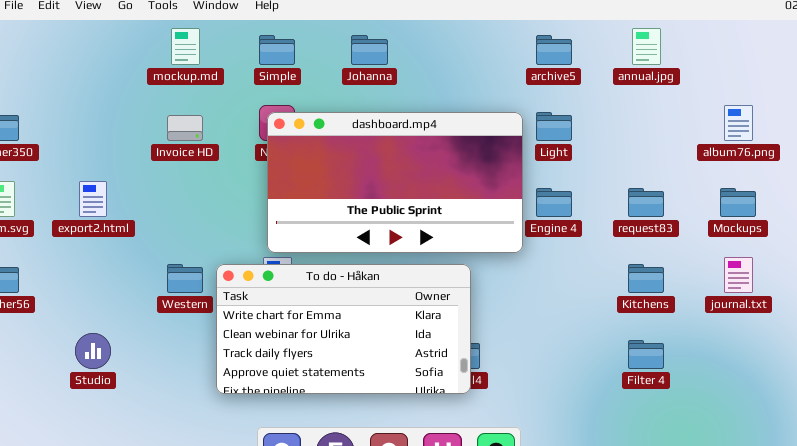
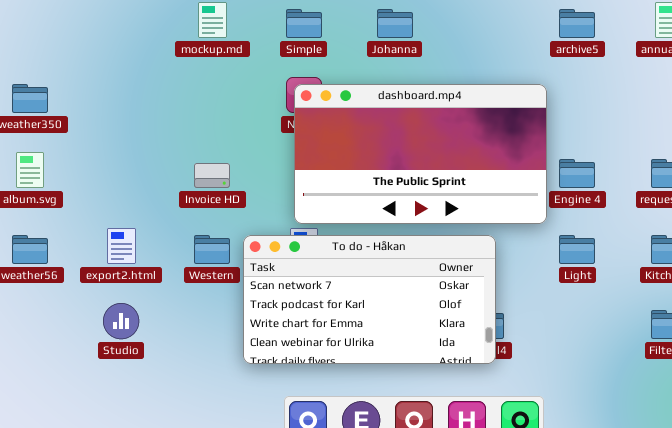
Light: [536,112,572,141] -> [559,235,595,264], moved
Invoice HD: [167,115,203,141] -> [194,163,230,188], moved
export2.html: [79,181,107,217] -> [107,228,136,264], moved
To do - Håkan: [216,264,471,394] -> [243,235,496,364], scrolled up 2 rows

